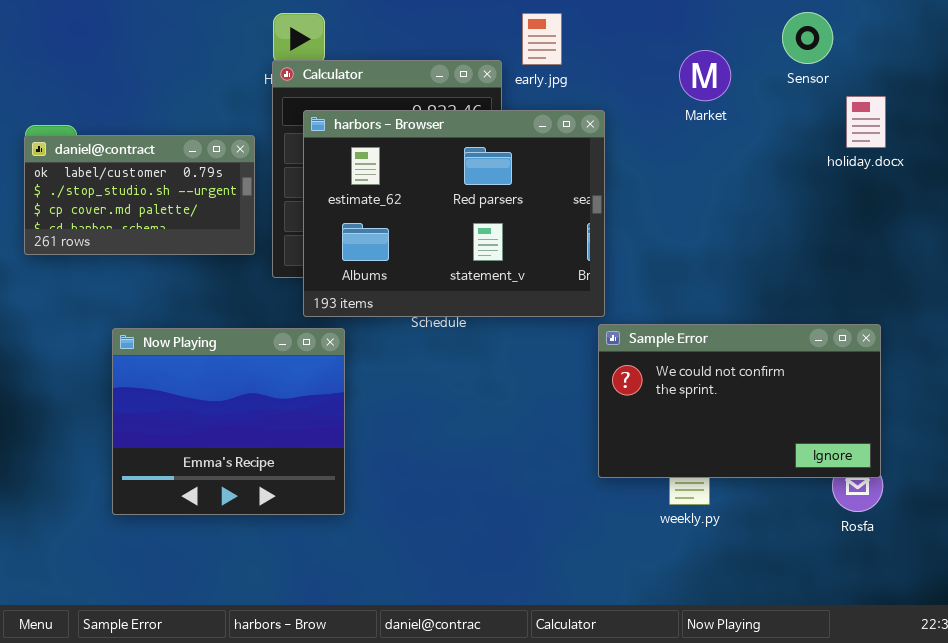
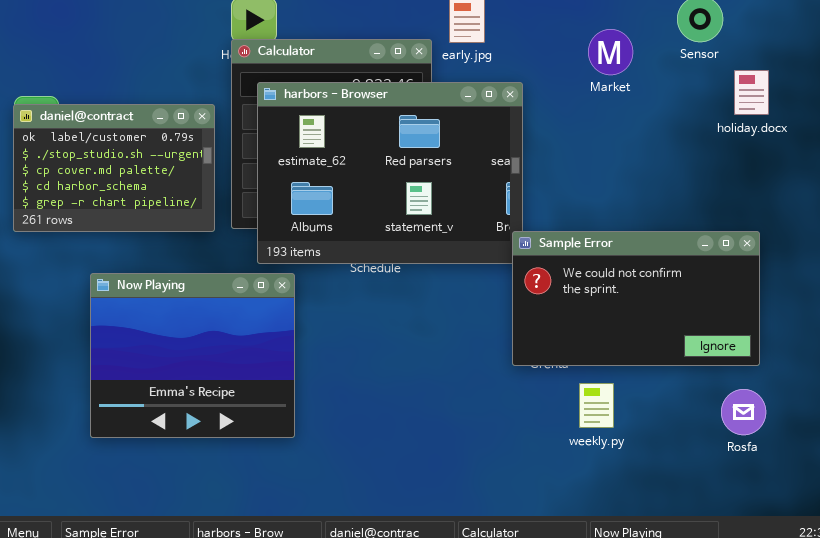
daniel@contract: [24,135,255,255] -> [13,104,215,232], resized
Sample Error: [598,324,881,478] -> [512,231,760,366], moved

